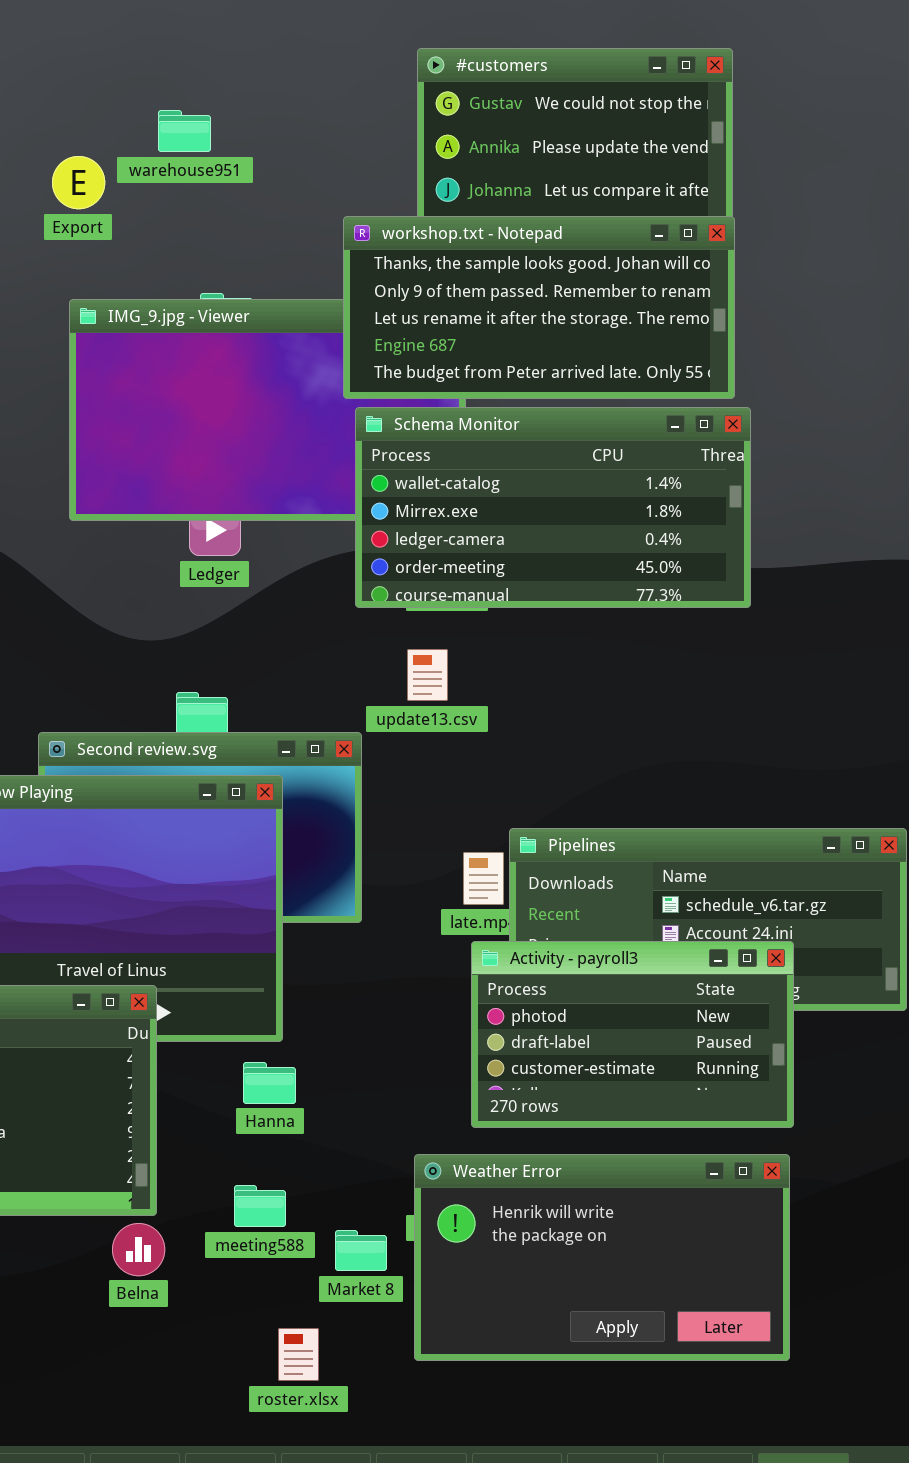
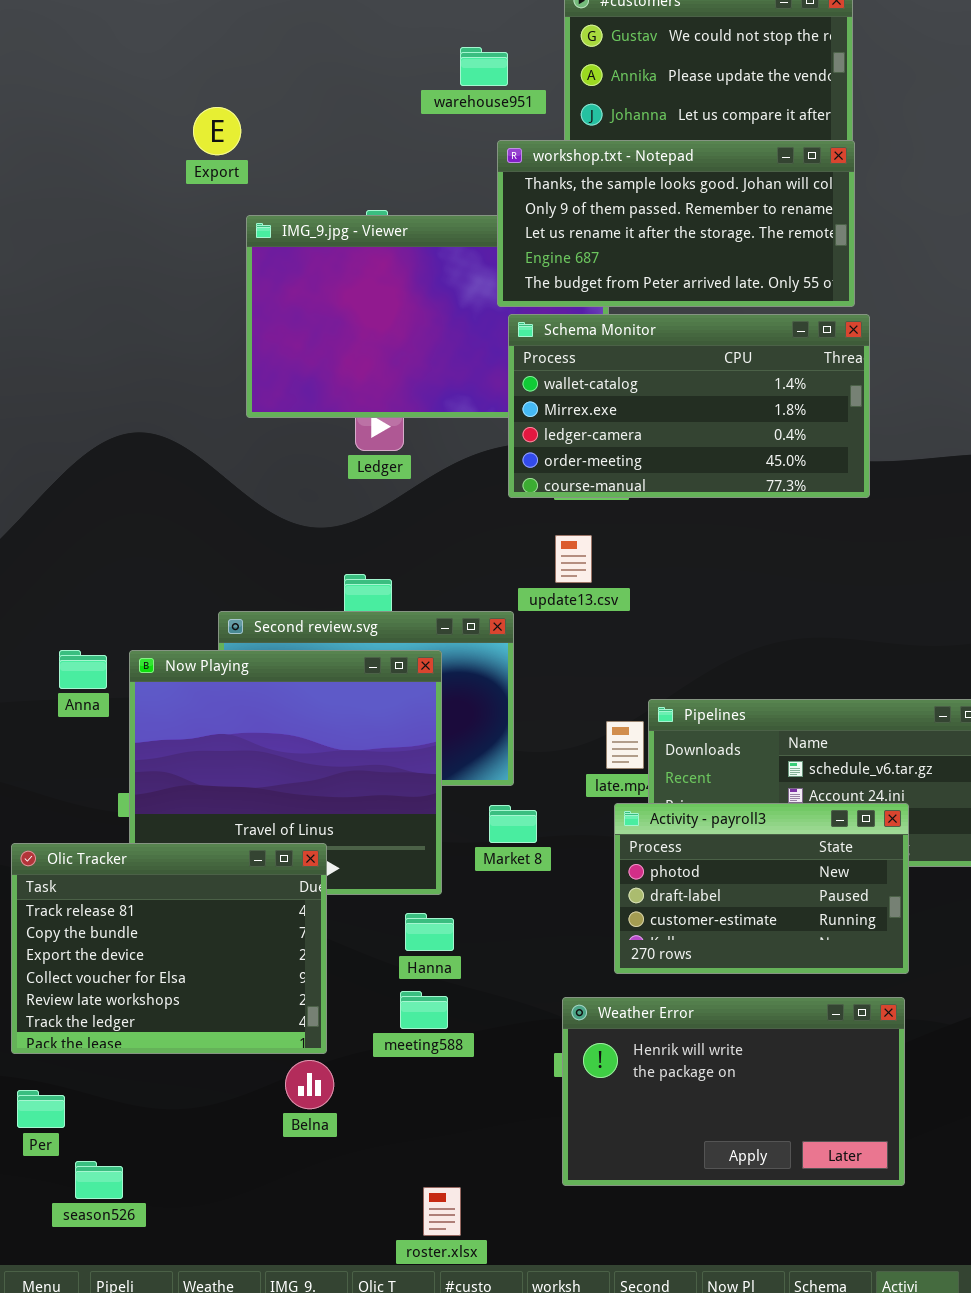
warehouse951: [158,110,211,152] -> [460,47,508,86], moved
Export: [52,156,105,209] -> [193,107,241,155], moved
meeting588: [234,1185,286,1227] -> [400,991,448,1029], moved
Market 8: [335,1230,387,1271] -> [489,805,537,843], moved
roster.xlsx: [278,1328,319,1381] -> [423,1187,461,1236], moved

